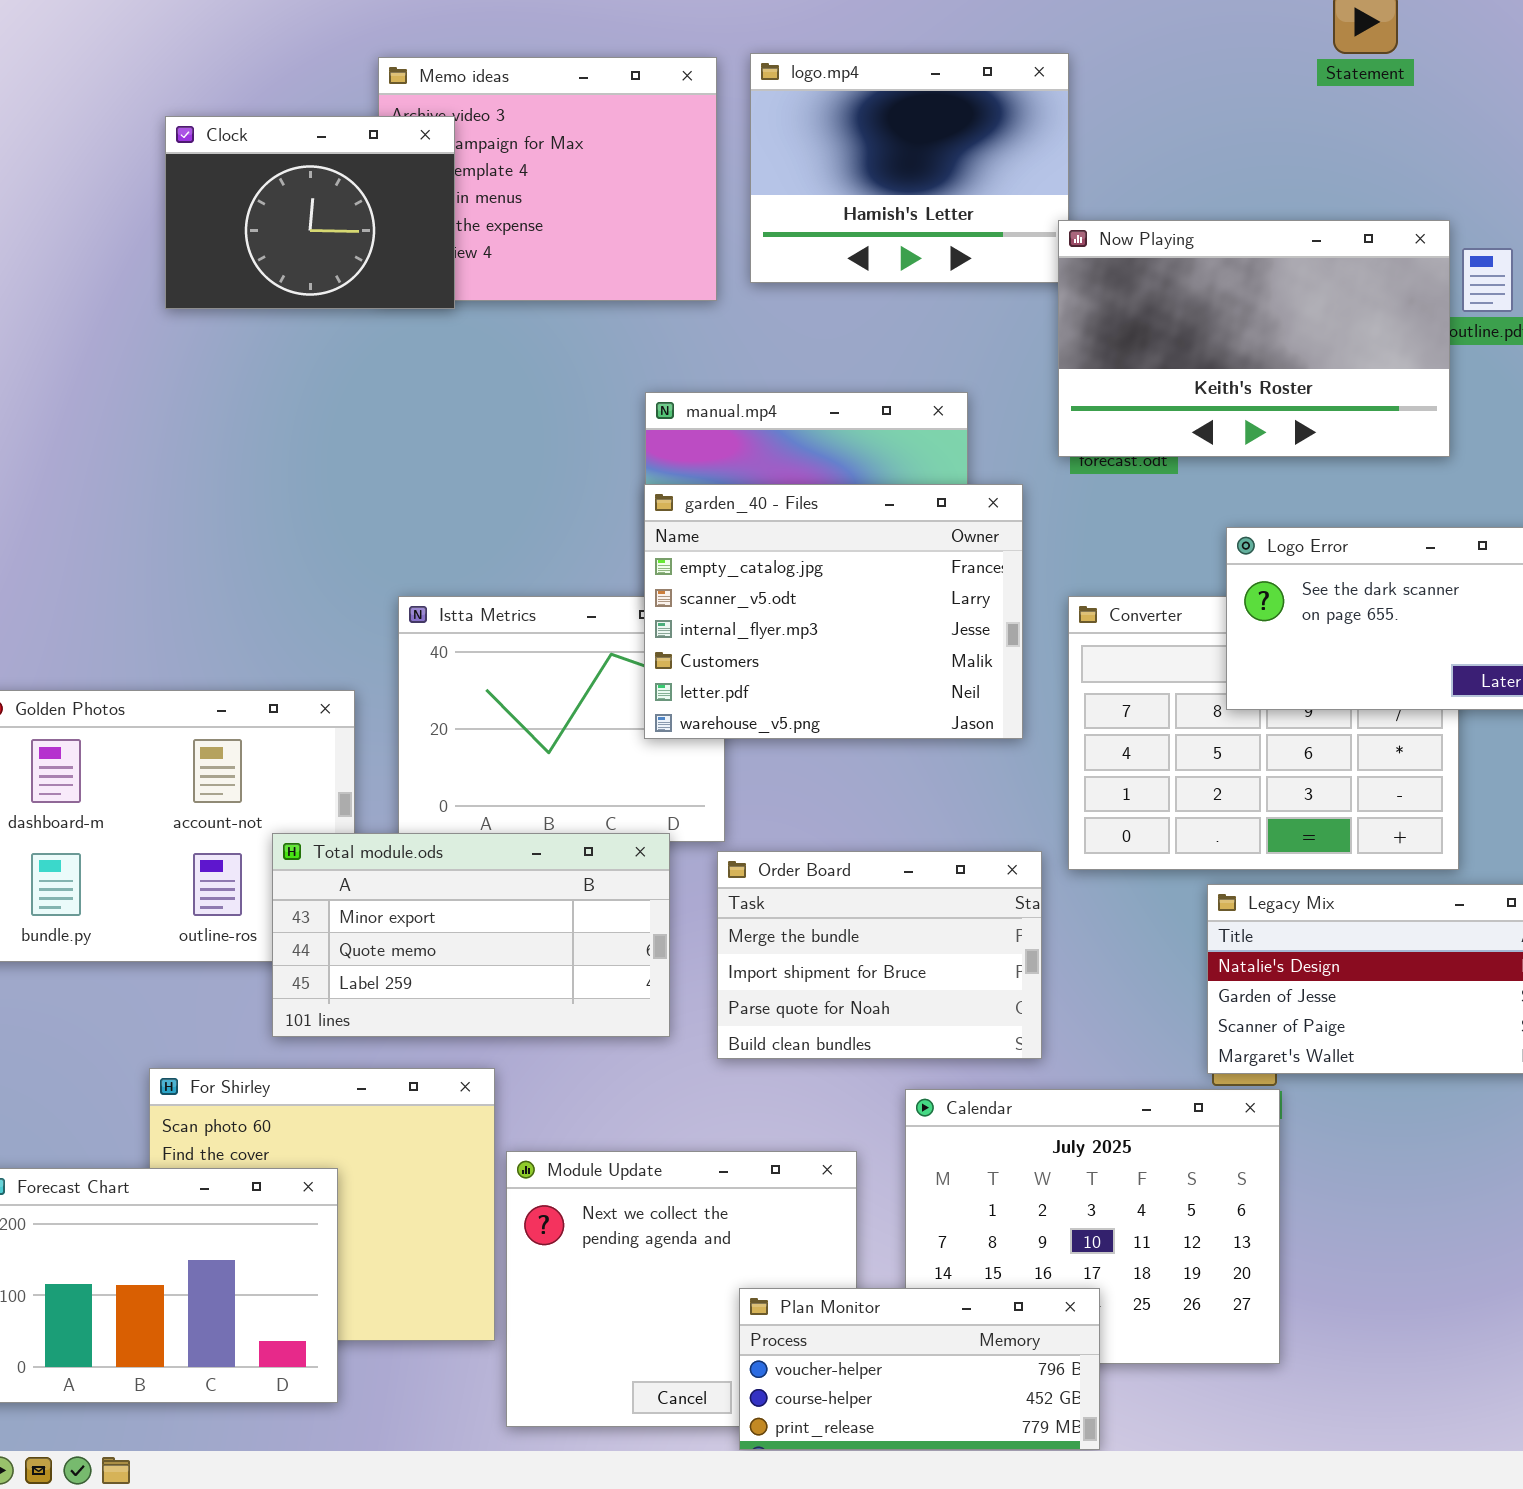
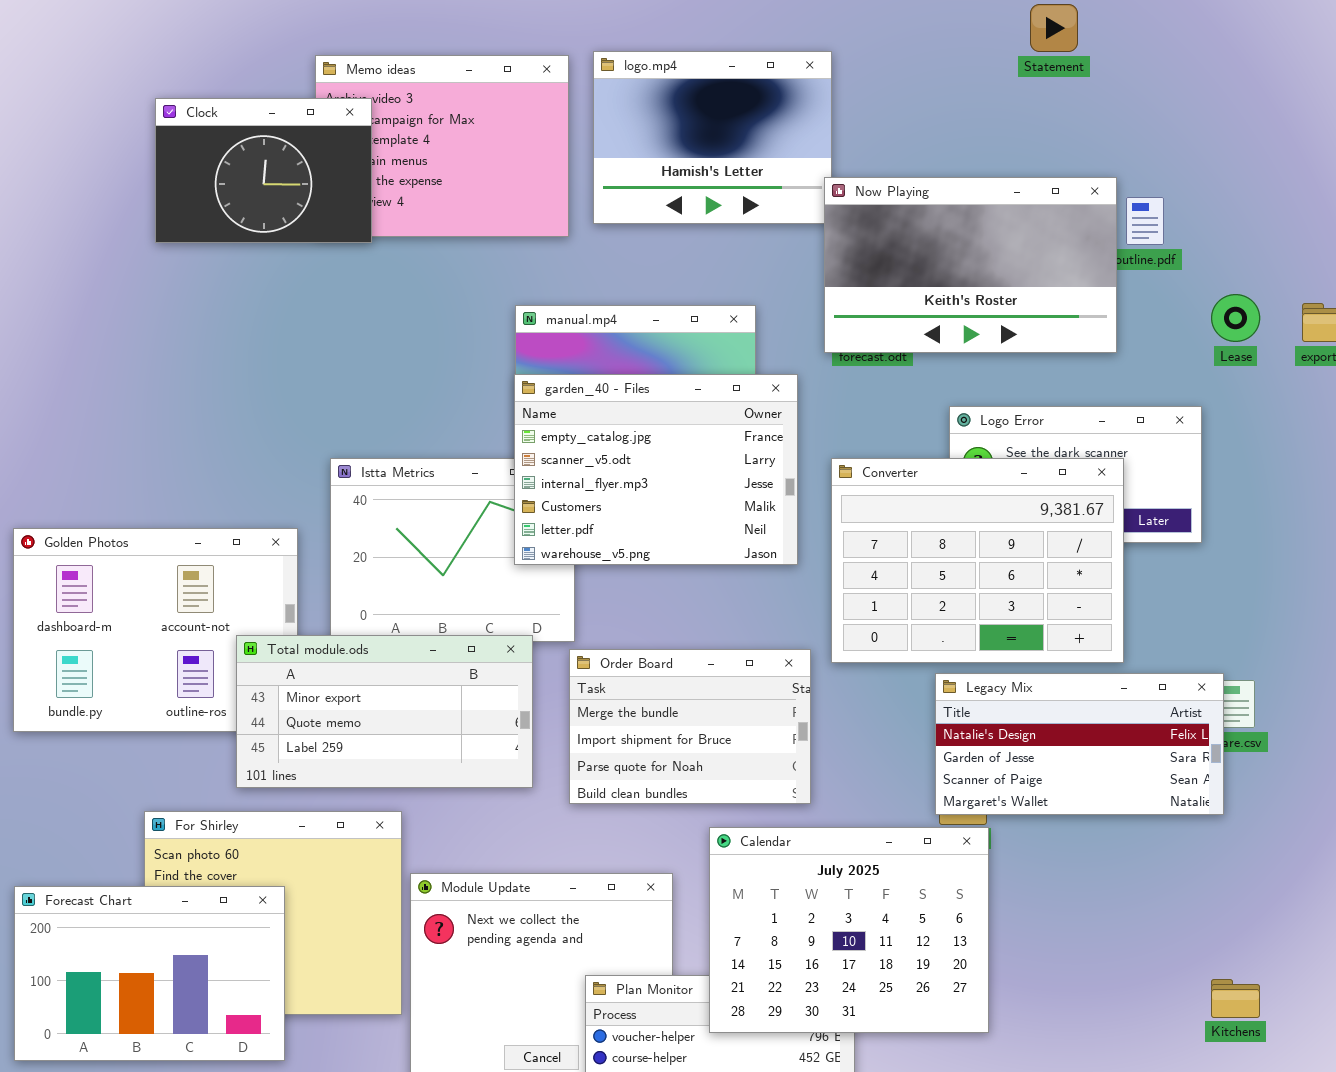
Converter: [1068,596,1459,870] -> [831,458,1124,663], raised
Calendar: [905,1089,1280,1364] -> [709,827,989,1033], raised

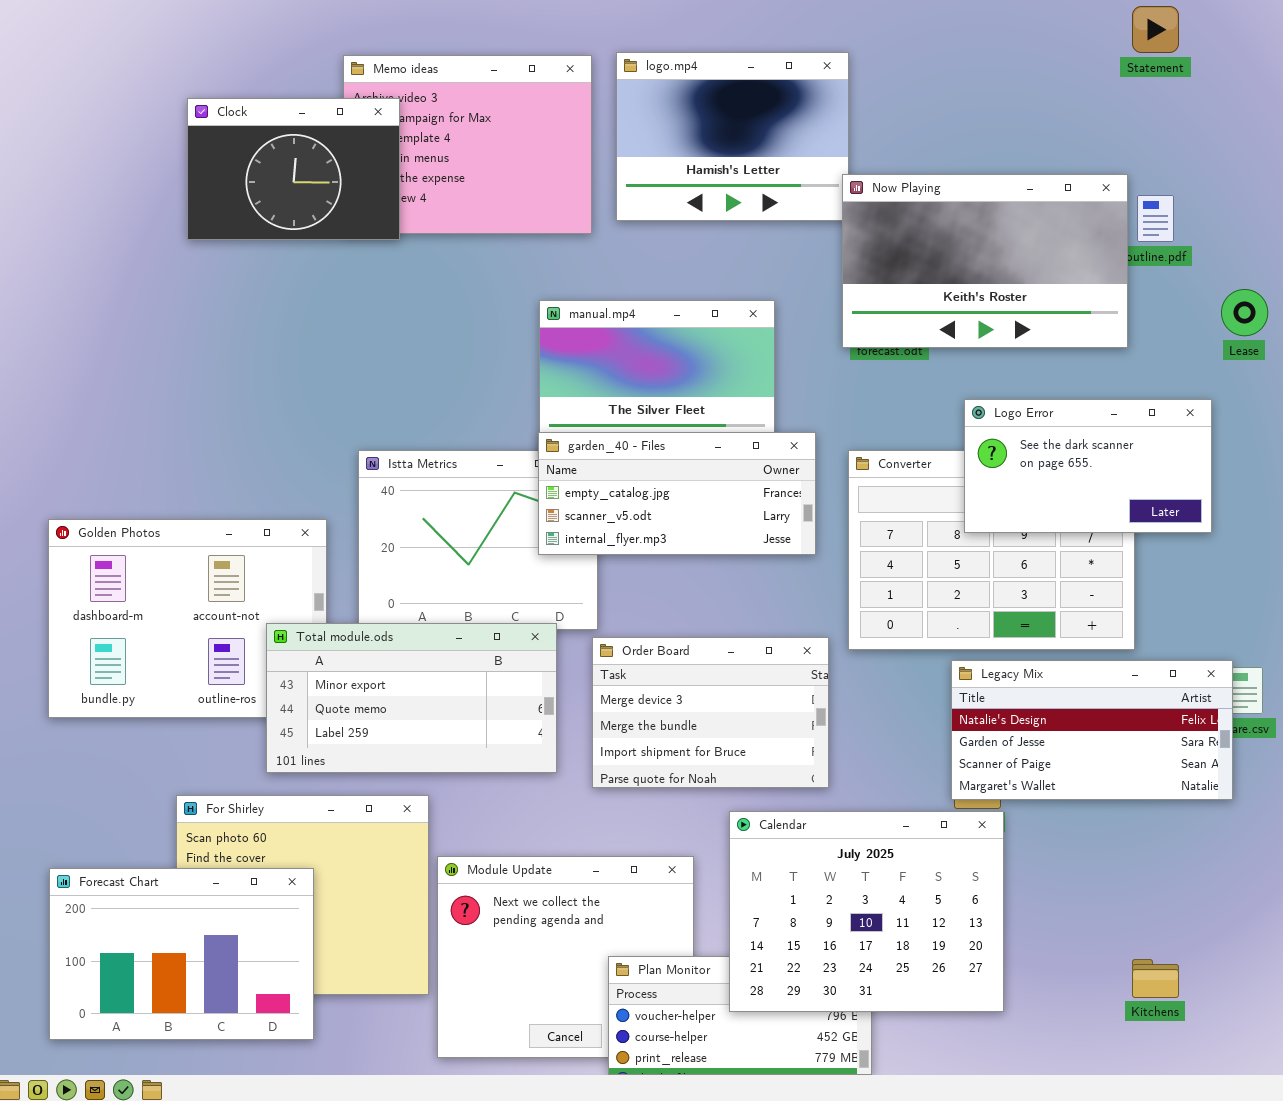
Statement: [1030,4,1078,52] -> [1132,6,1179,53], moved
garden_40 - Files: [514,374,798,565] -> [538,432,816,555], resized
Logo Error: [949,406,1202,543] -> [964,399,1212,533], raised
Order Board: [569,649,811,804] -> [592,637,829,788], scrolled up 1 row
Kitchens: [1211,979,1260,1018] -> [1132,959,1179,998], moved

